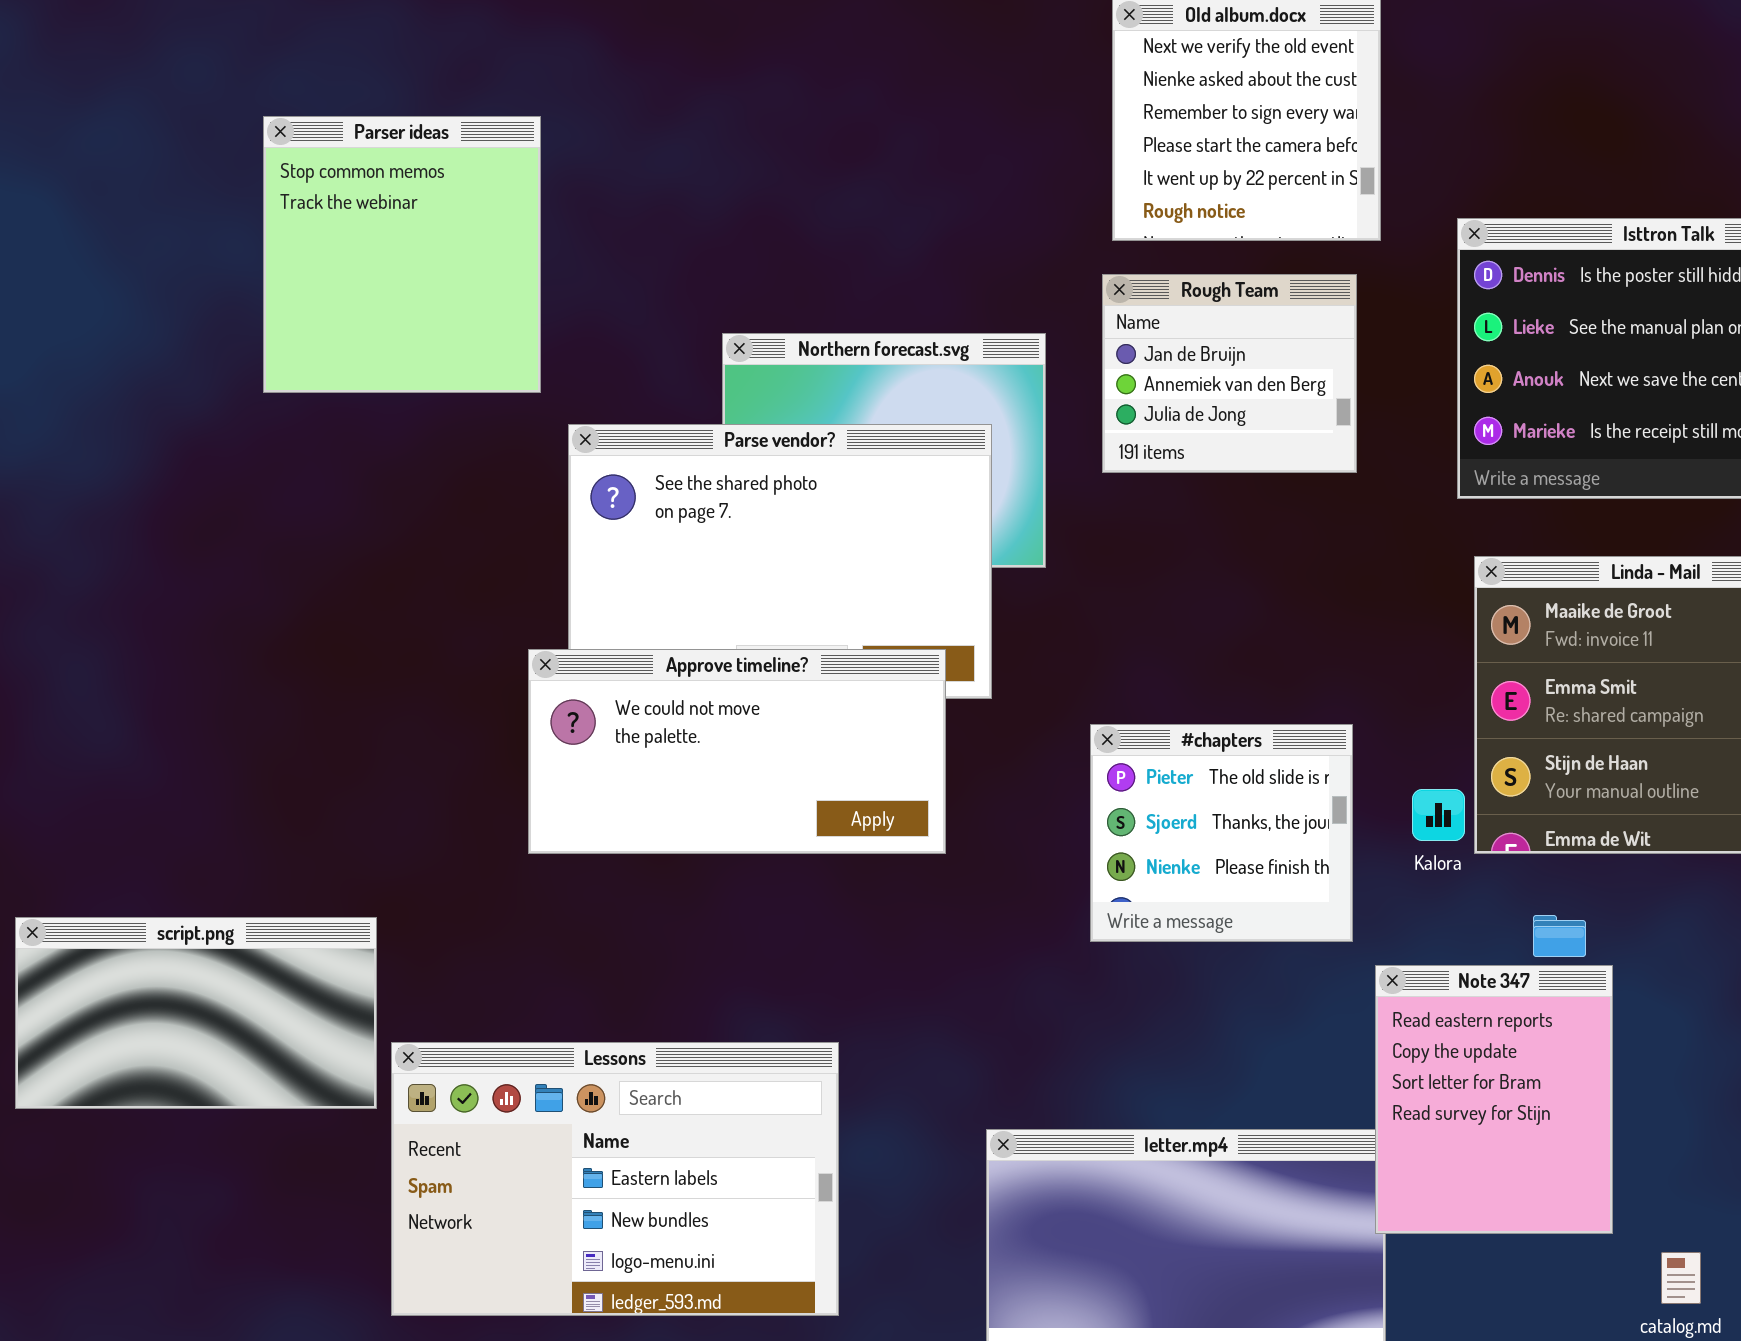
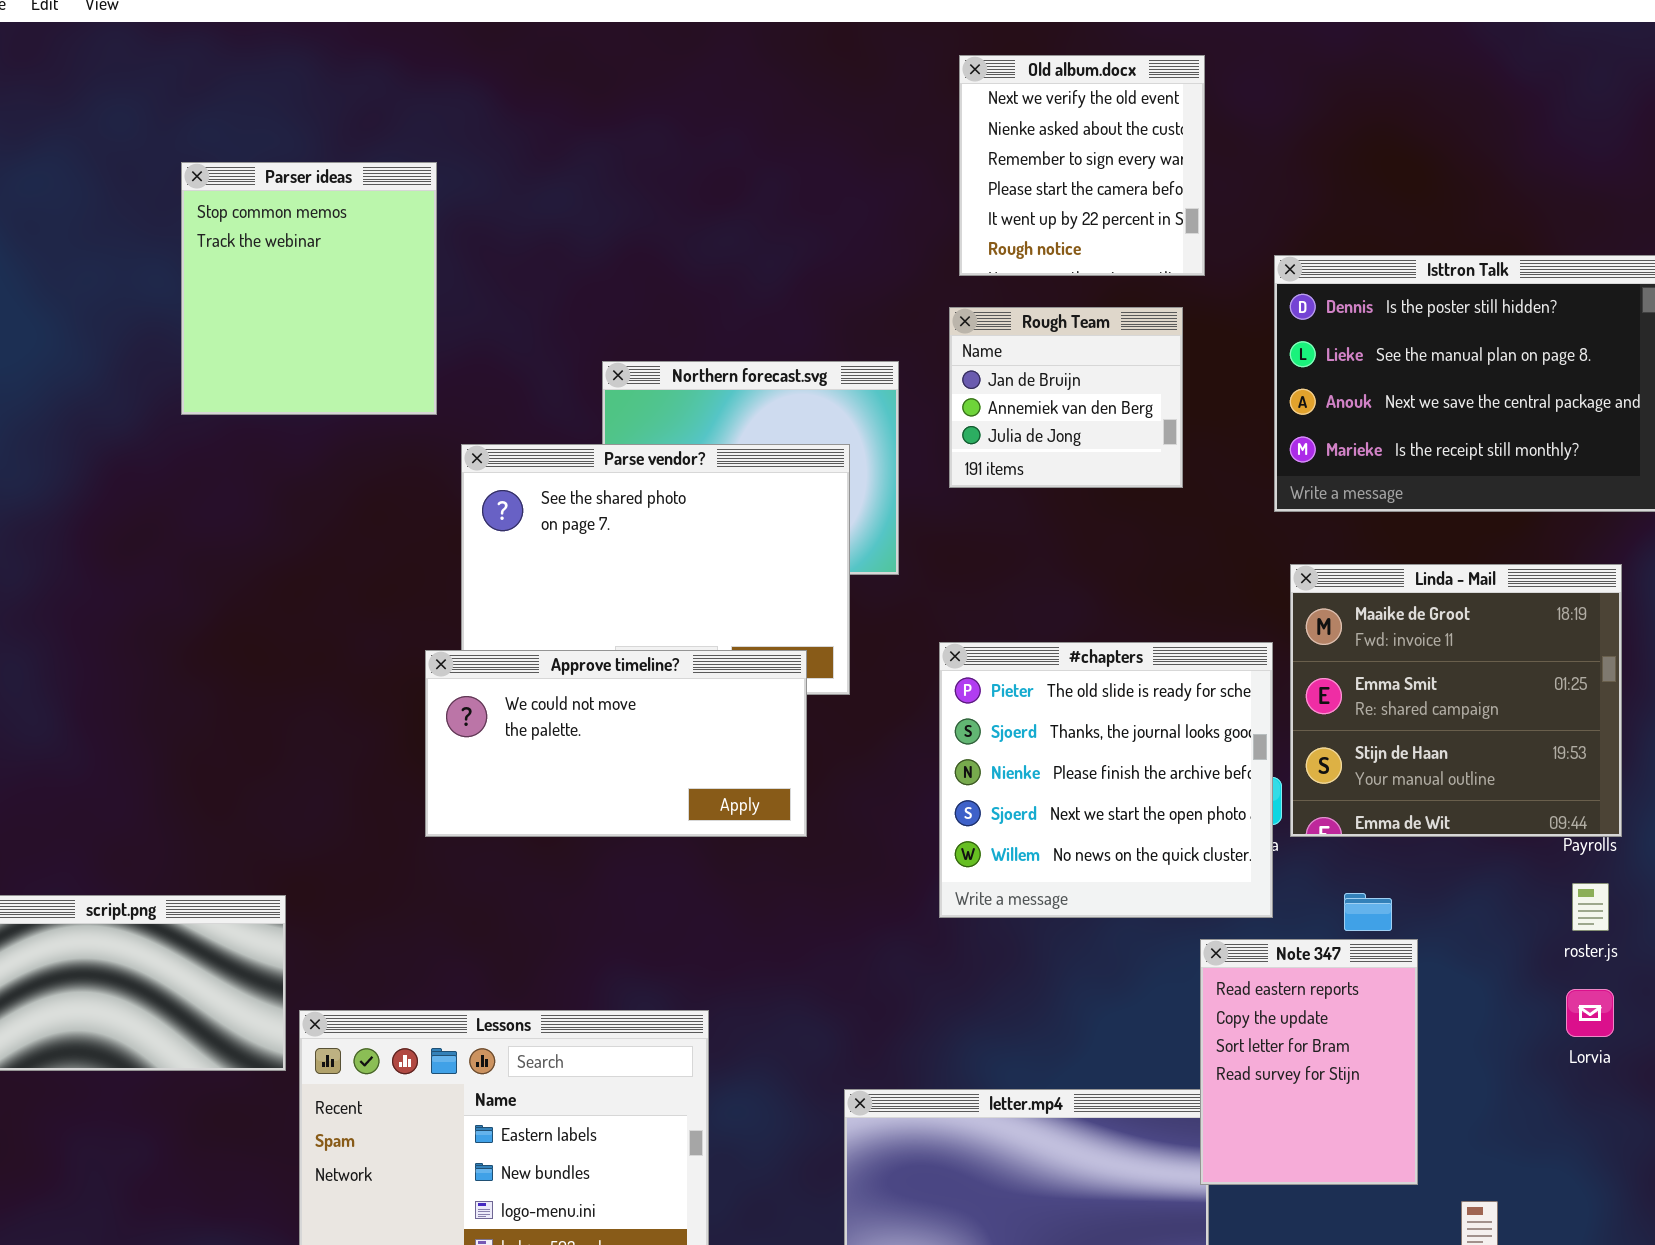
#chapters: [1090,724,1353,942] -> [939,642,1273,918], resized

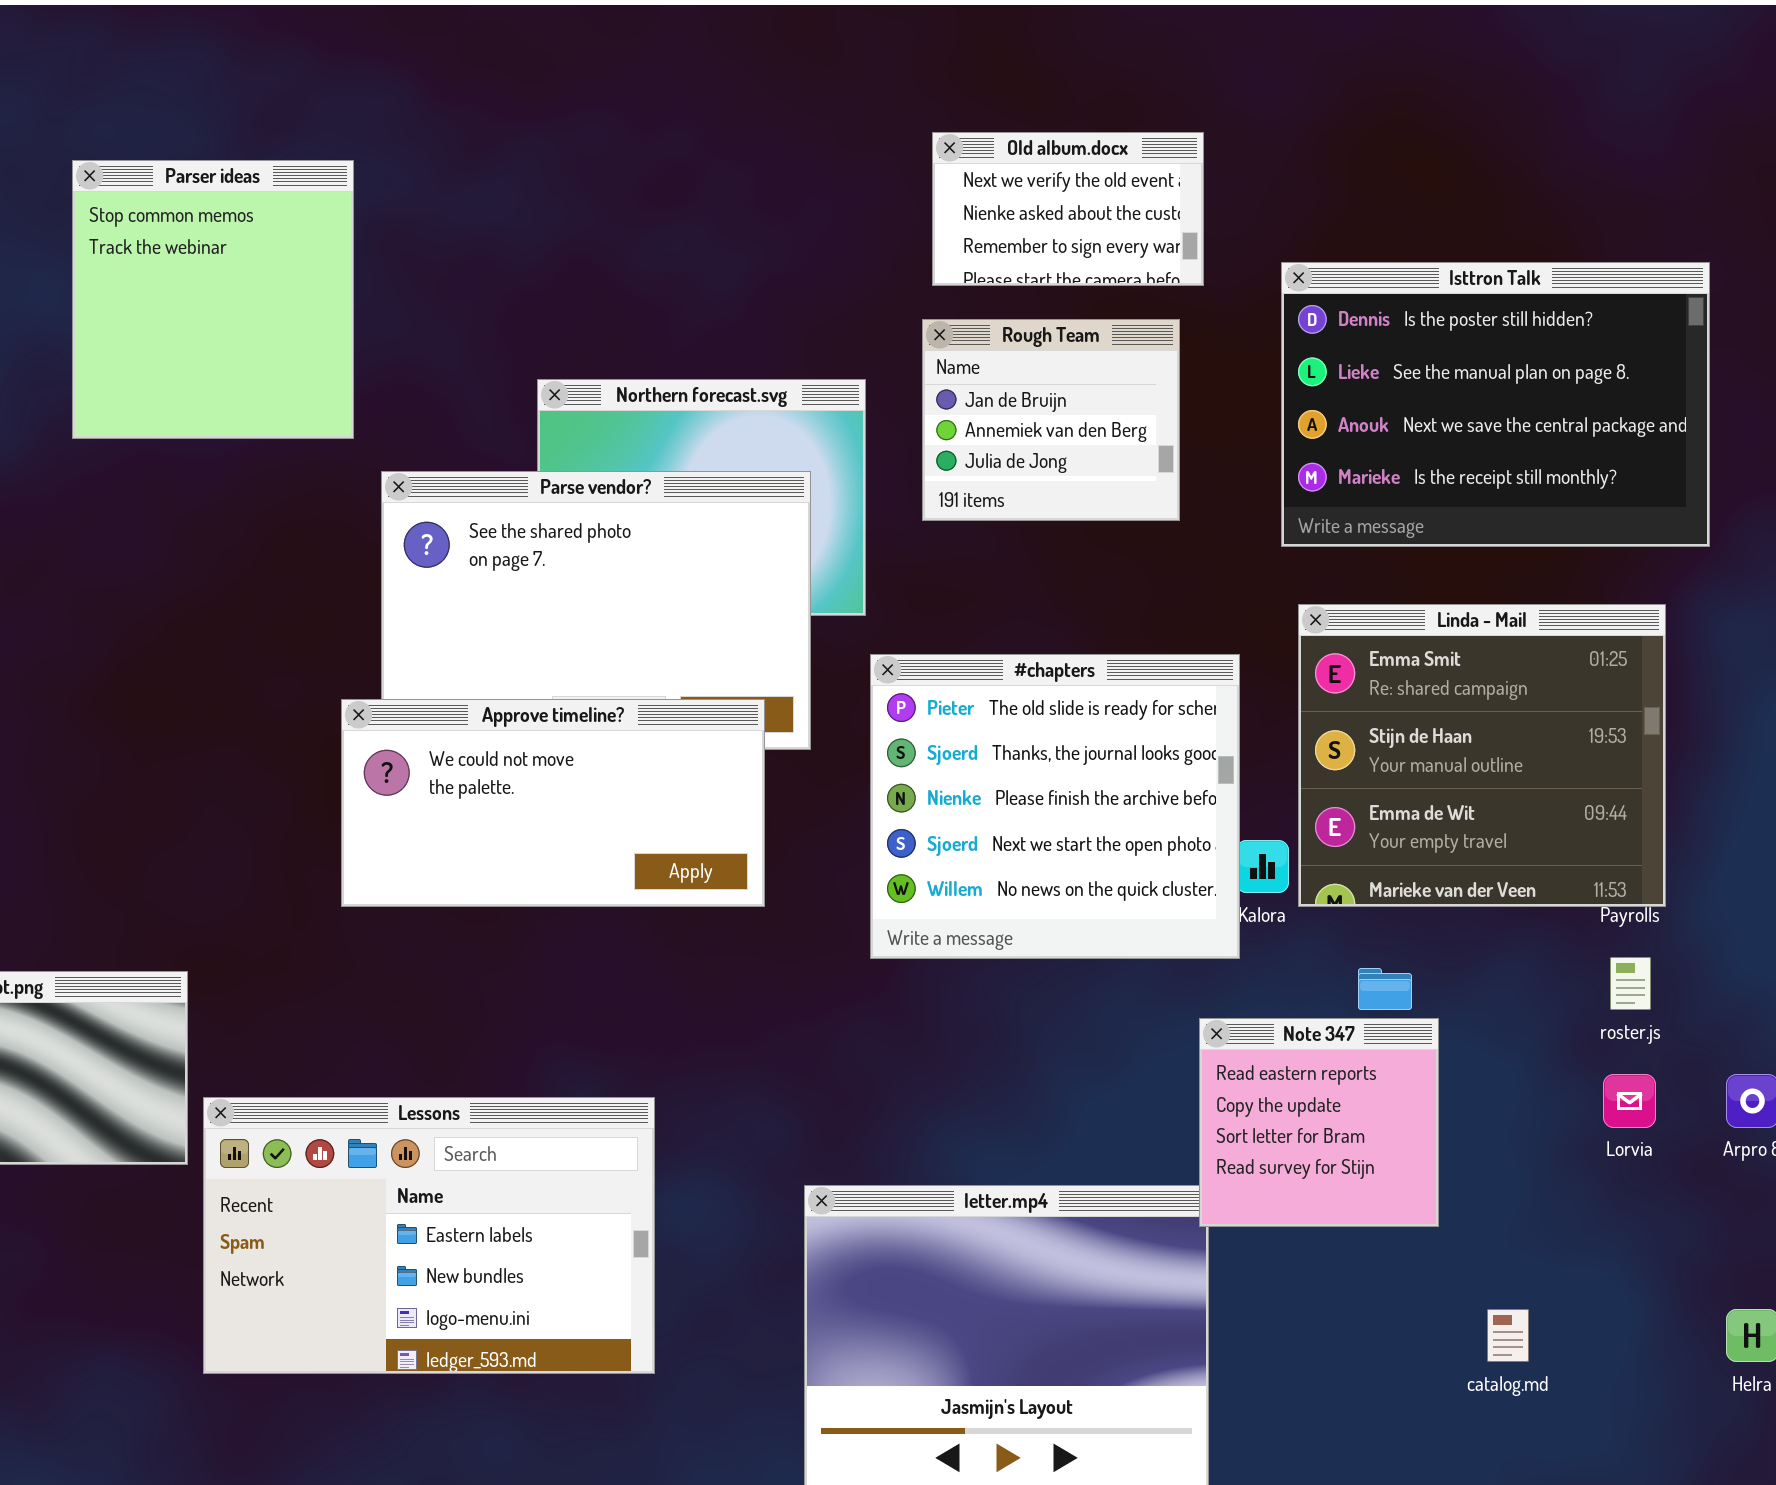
Old album.docx: [959,55,1205,276] -> [932,132,1204,286], resized
Linda - Mail: [1290,564,1622,837] -> [1298,604,1666,907], scrolled down 1 row
#chapters: [939,642,1273,918] -> [870,654,1240,959], moved
Note 347: [1200,939,1418,1185] -> [1199,1018,1439,1227], resized

